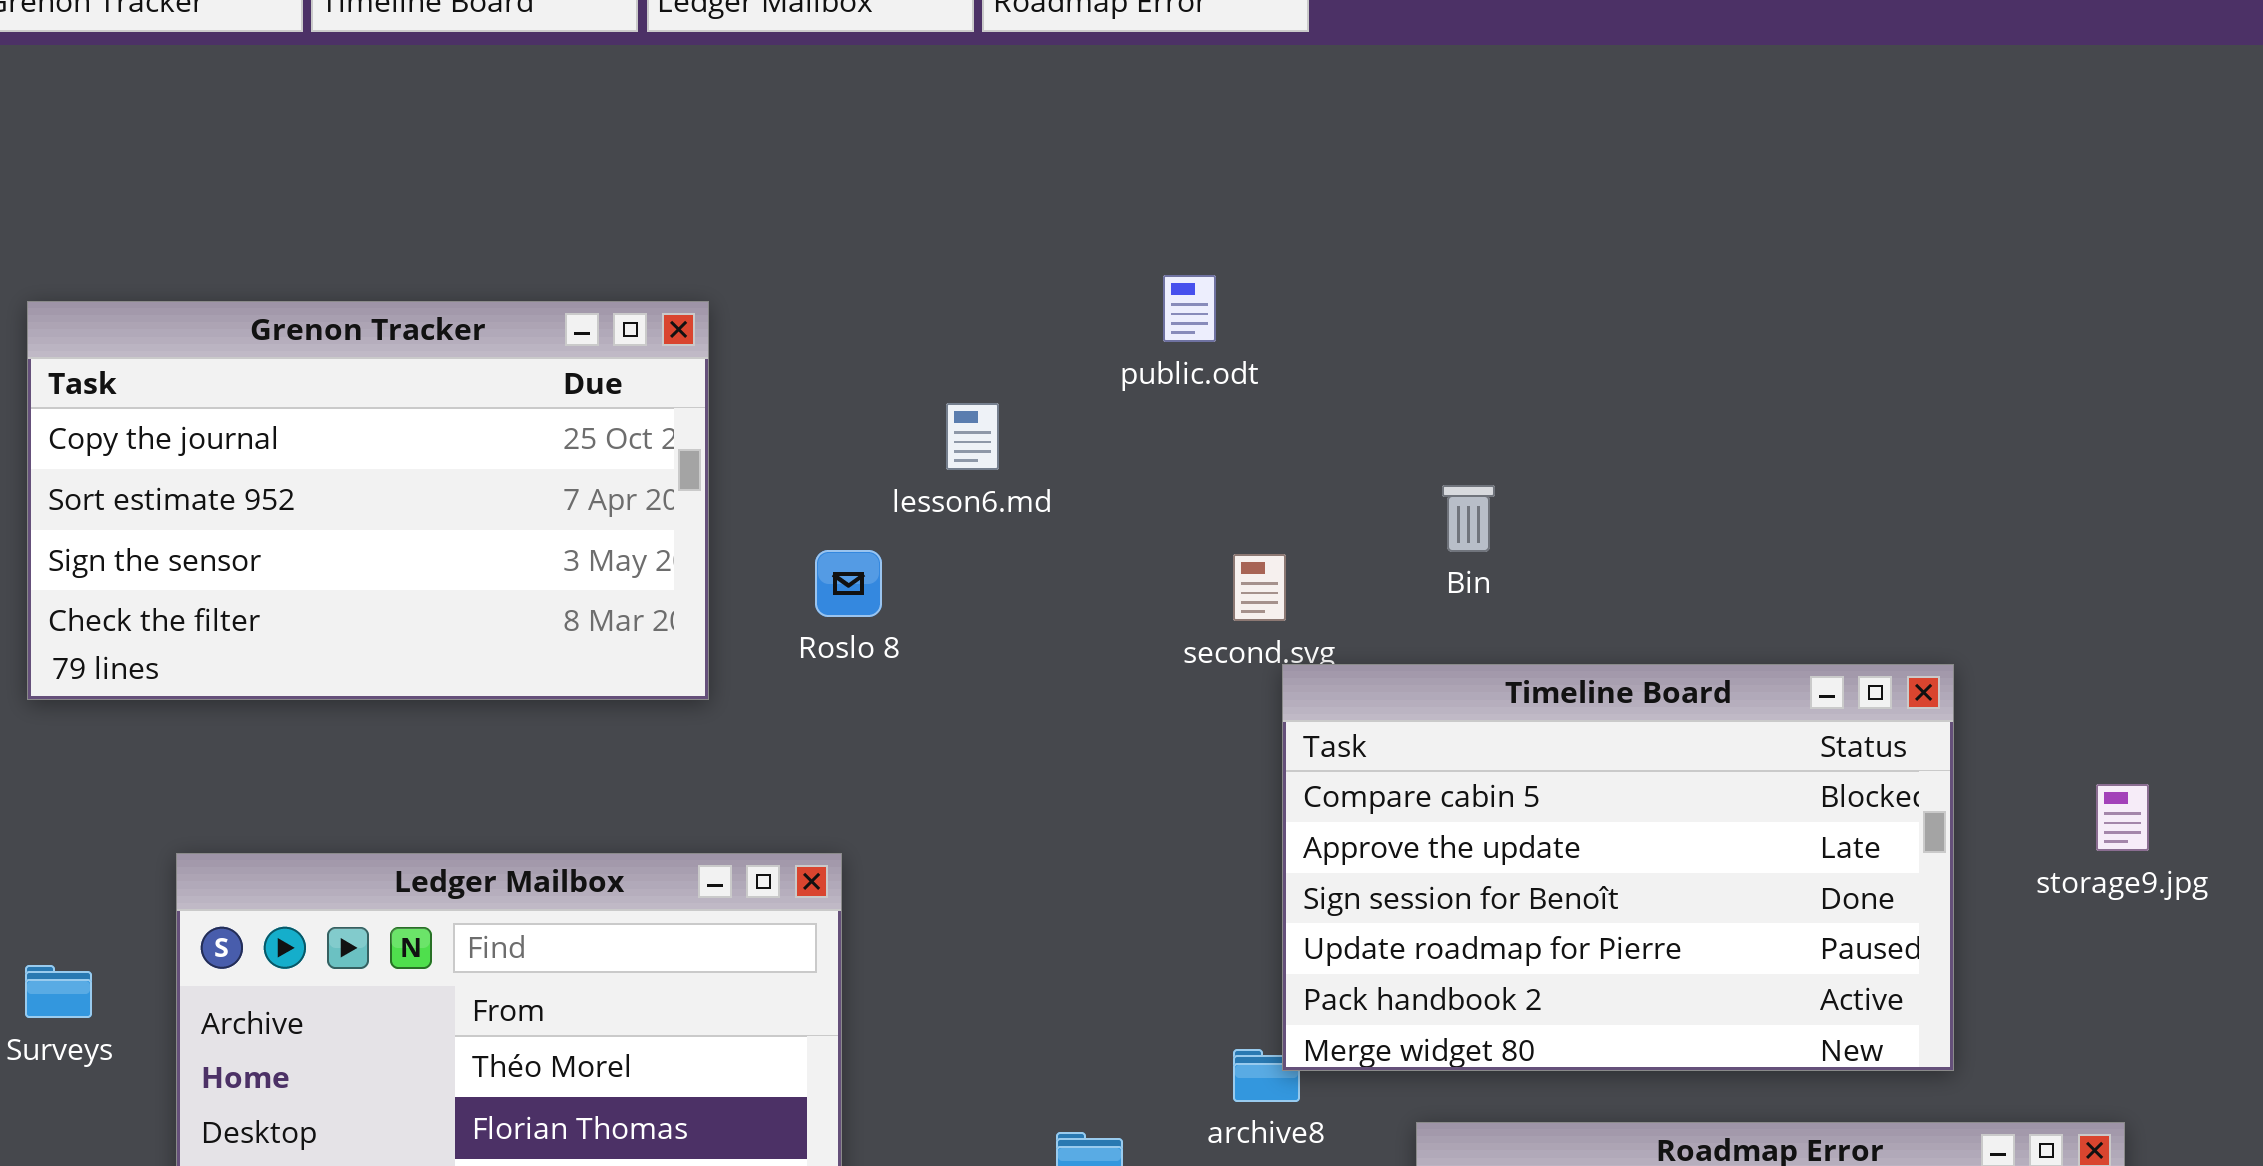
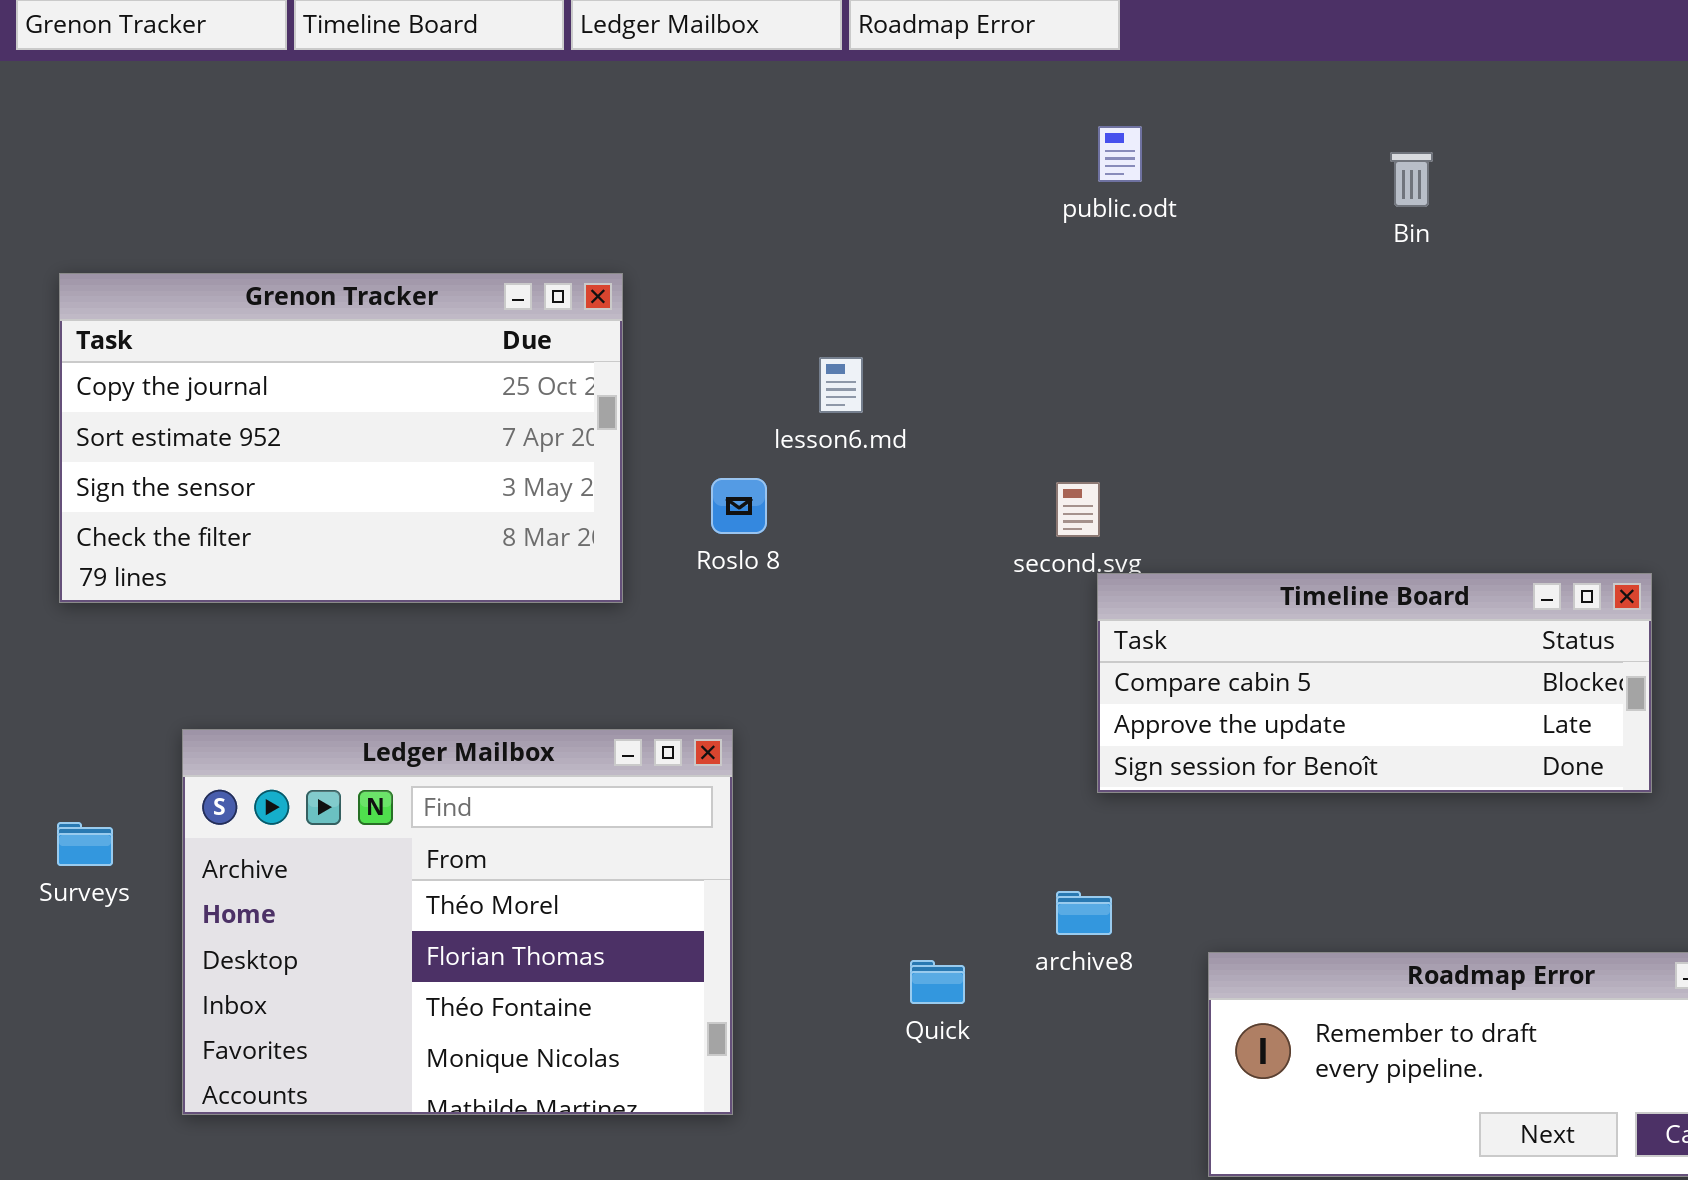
public.odt: [1163,275,1216,342] -> [1098,126,1142,182], moved
Bin: [1442,485,1495,552] -> [1390,152,1433,207], moved
Timeline Board: [1282,664,1954,1071] -> [1097,573,1652,793], resized

